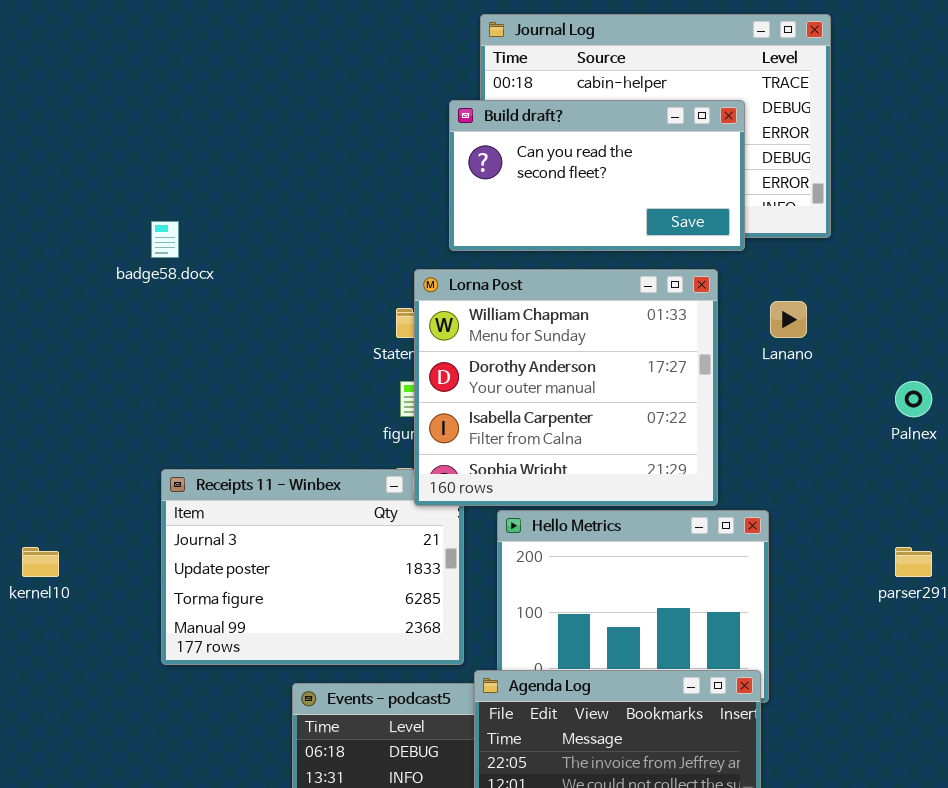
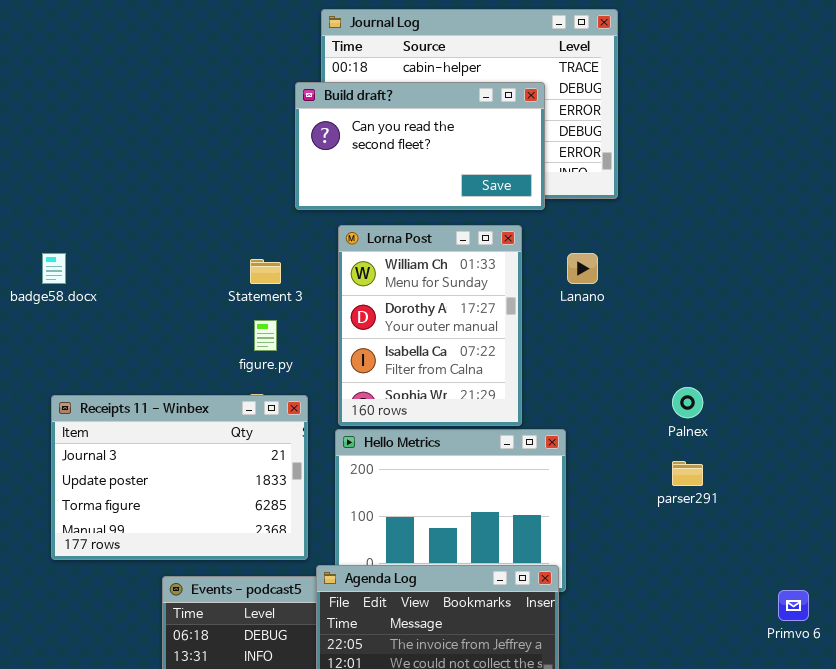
badge58.docx: [151,221,179,258] -> [42,253,66,284], moved
Lorna Post: [414,269,718,506] -> [338,225,522,426], resized
Palnex: [895,381,932,417] -> [672,387,703,418], moved

